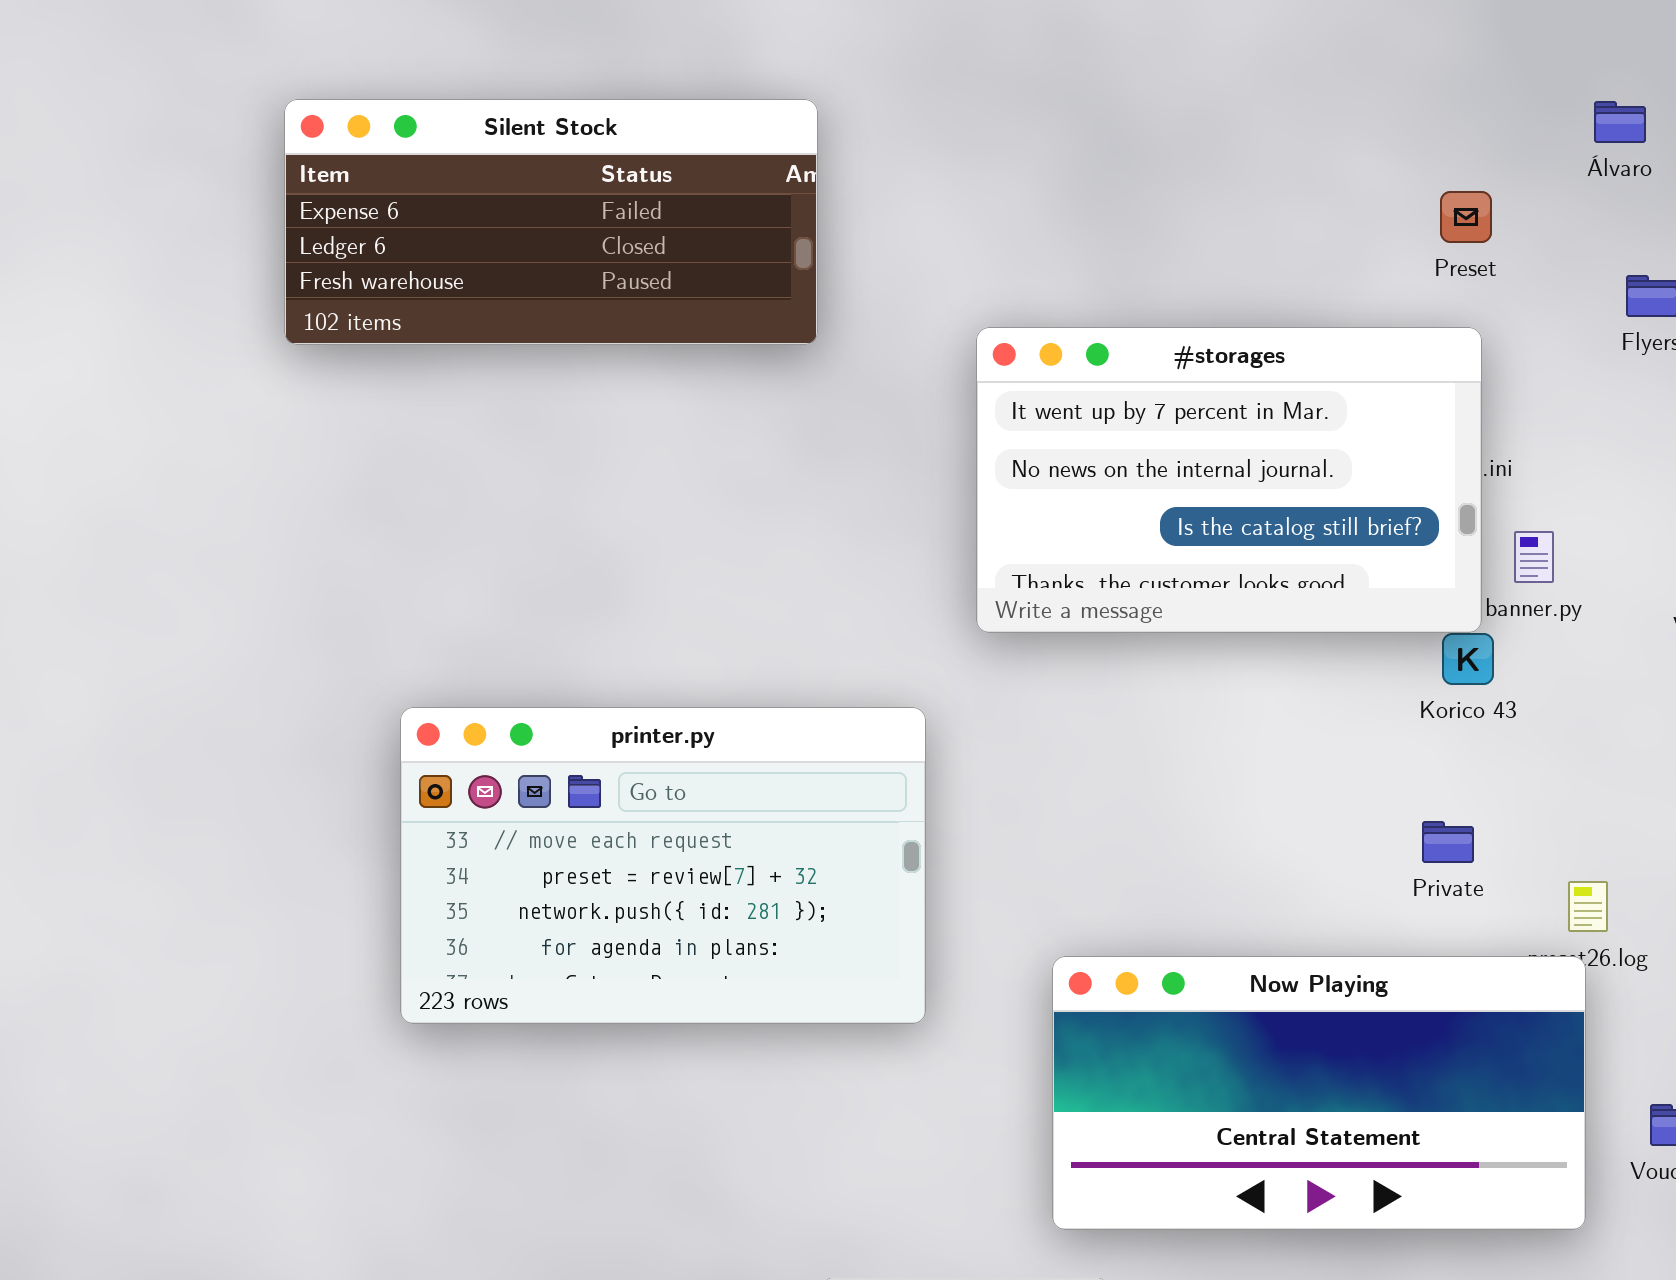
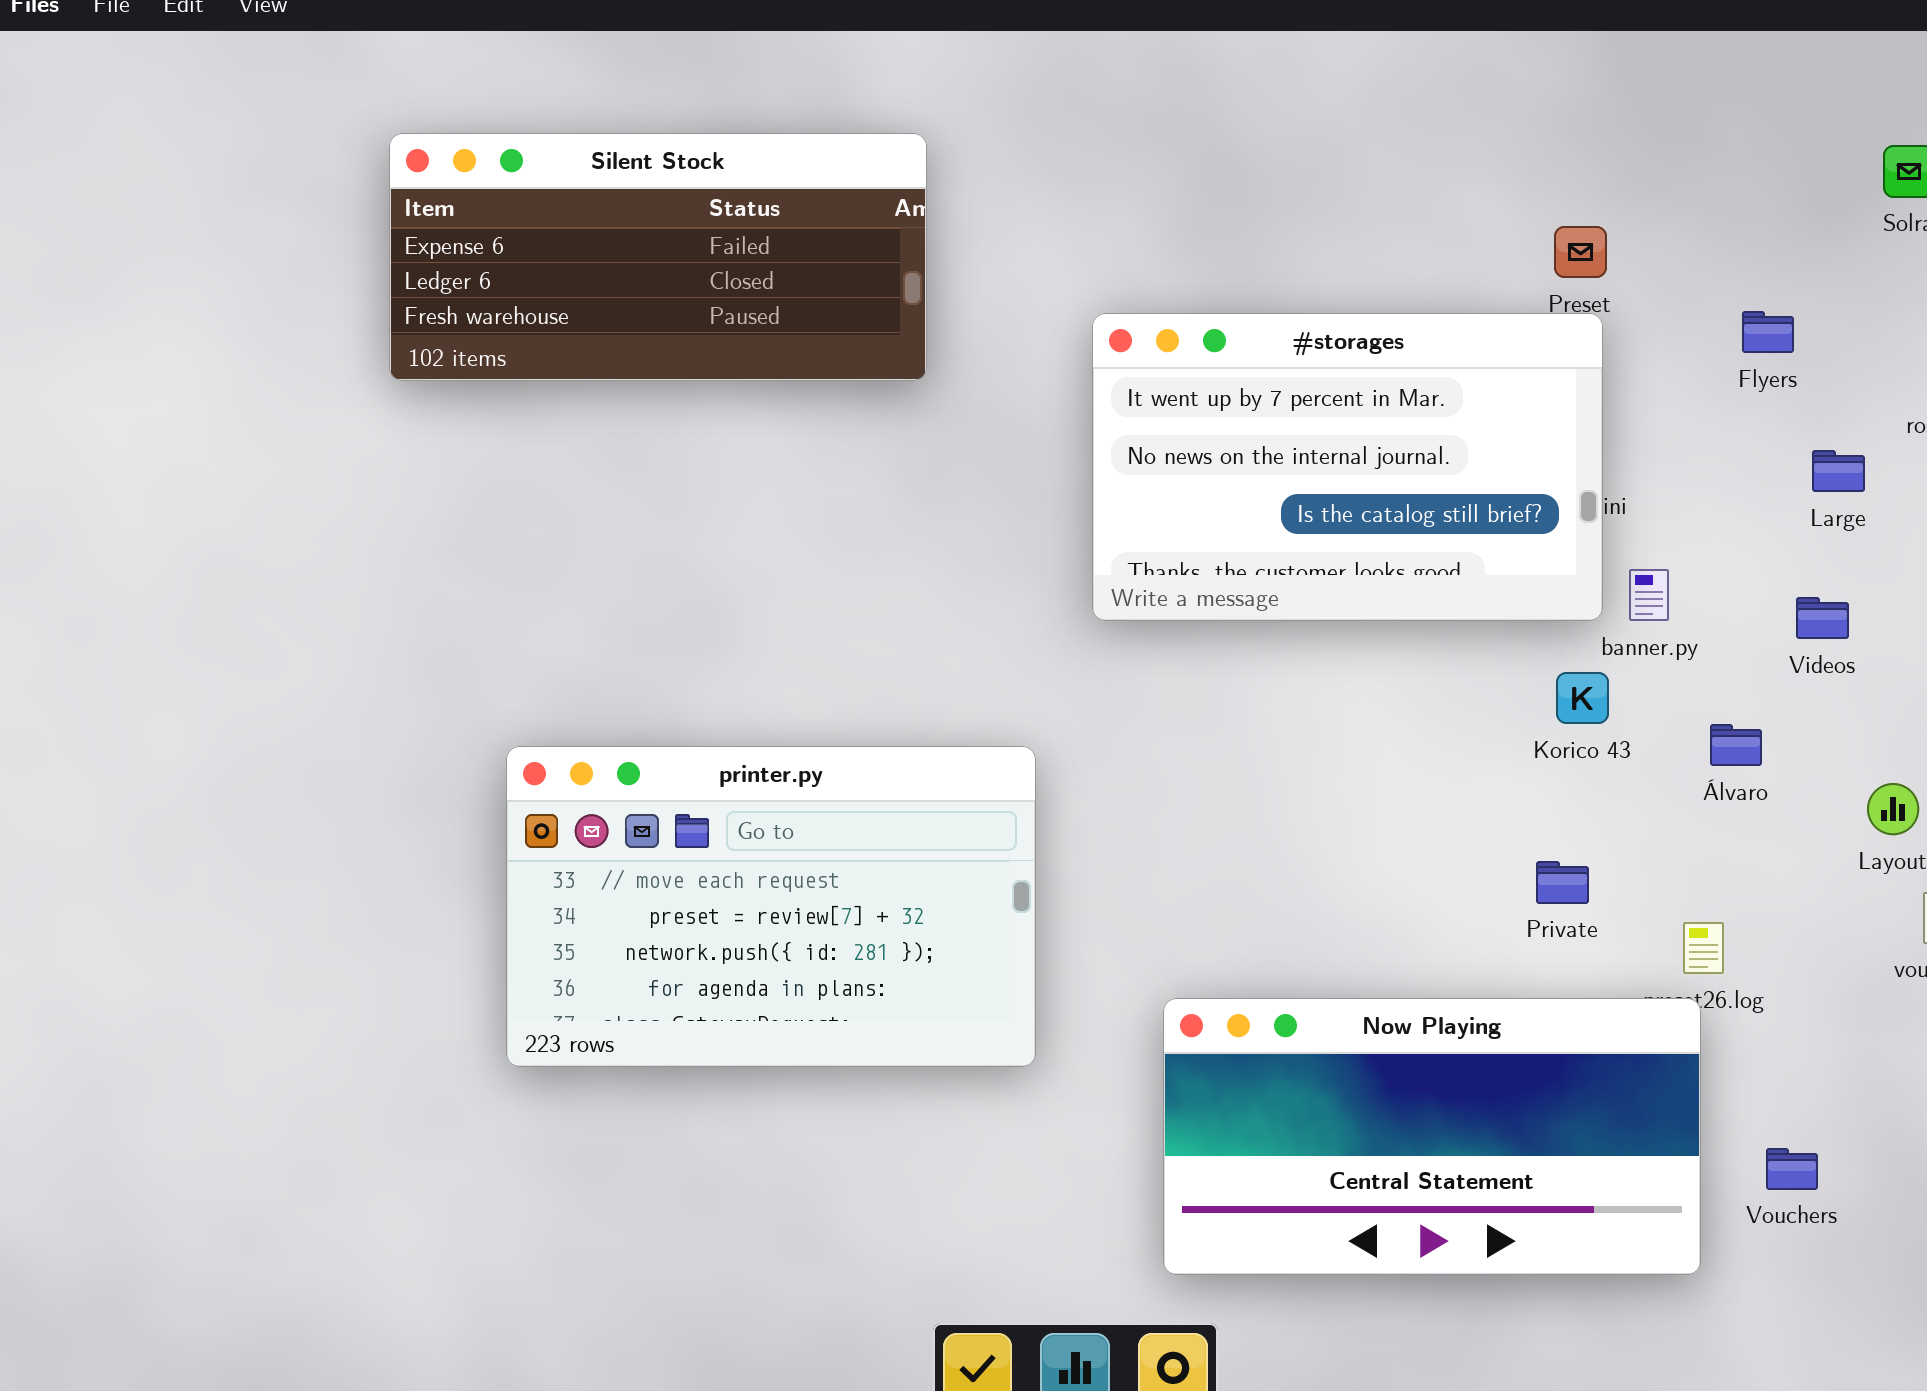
Álvaro: [1594,101,1646,143] -> [1710,724,1762,766], moved
#storages: [976,327,1482,633] -> [1092,313,1603,621], moved

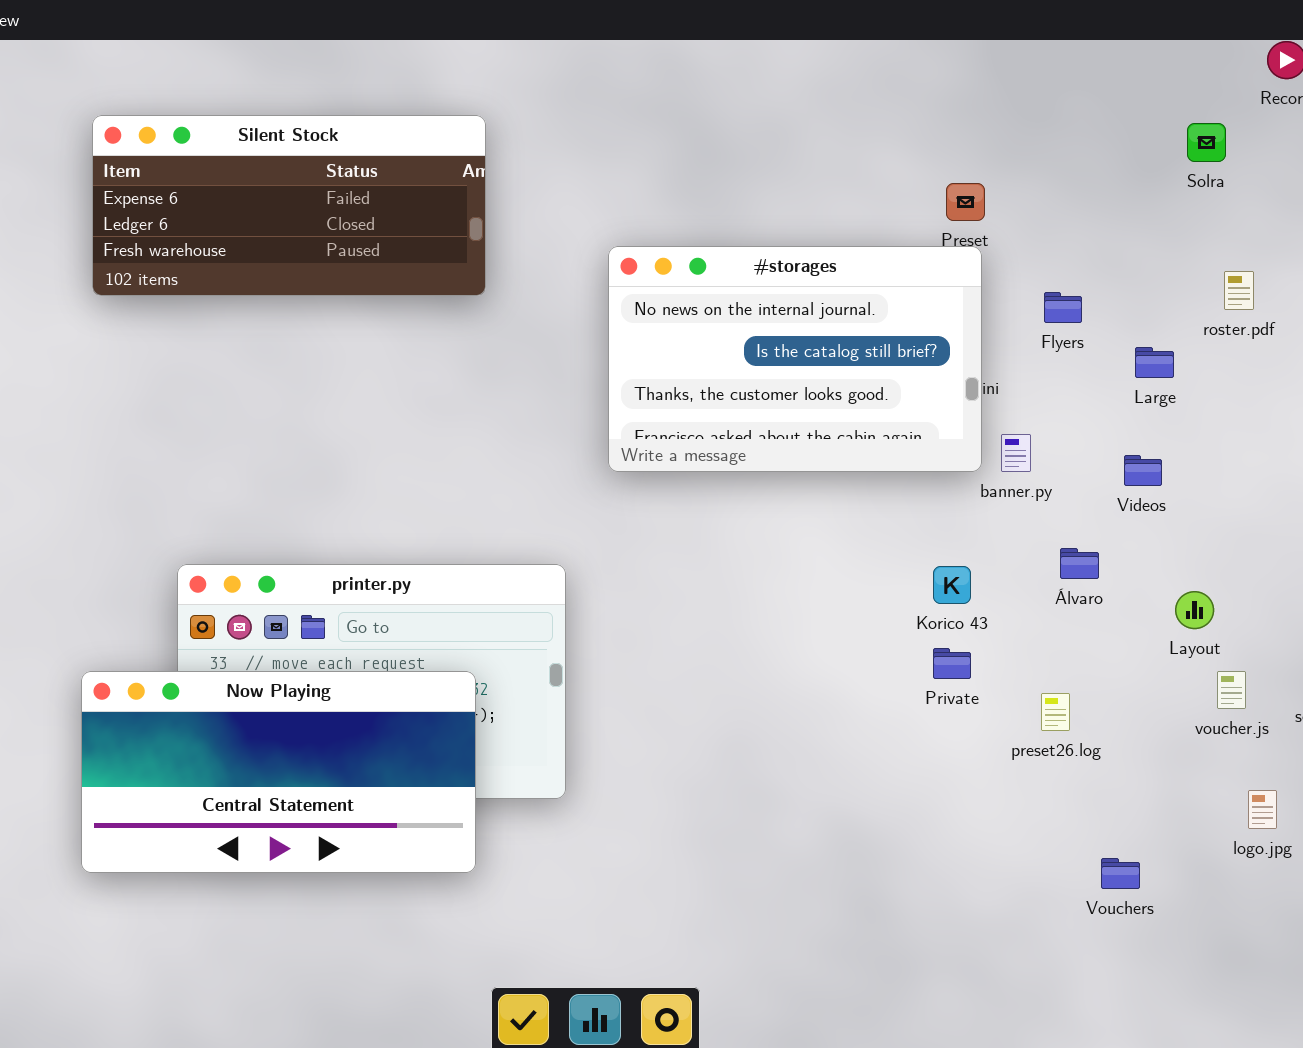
Flyers: [1742,311,1794,353] -> [1044,292,1082,323], moved
#storages: [1092,313,1603,621] -> [608,246,982,472], scrolled down 1 row
Korico 43: [1556,672,1609,724] -> [933,566,971,604], moved
Now Playing: [1163,998,1701,1275] -> [81,671,476,873], moved

